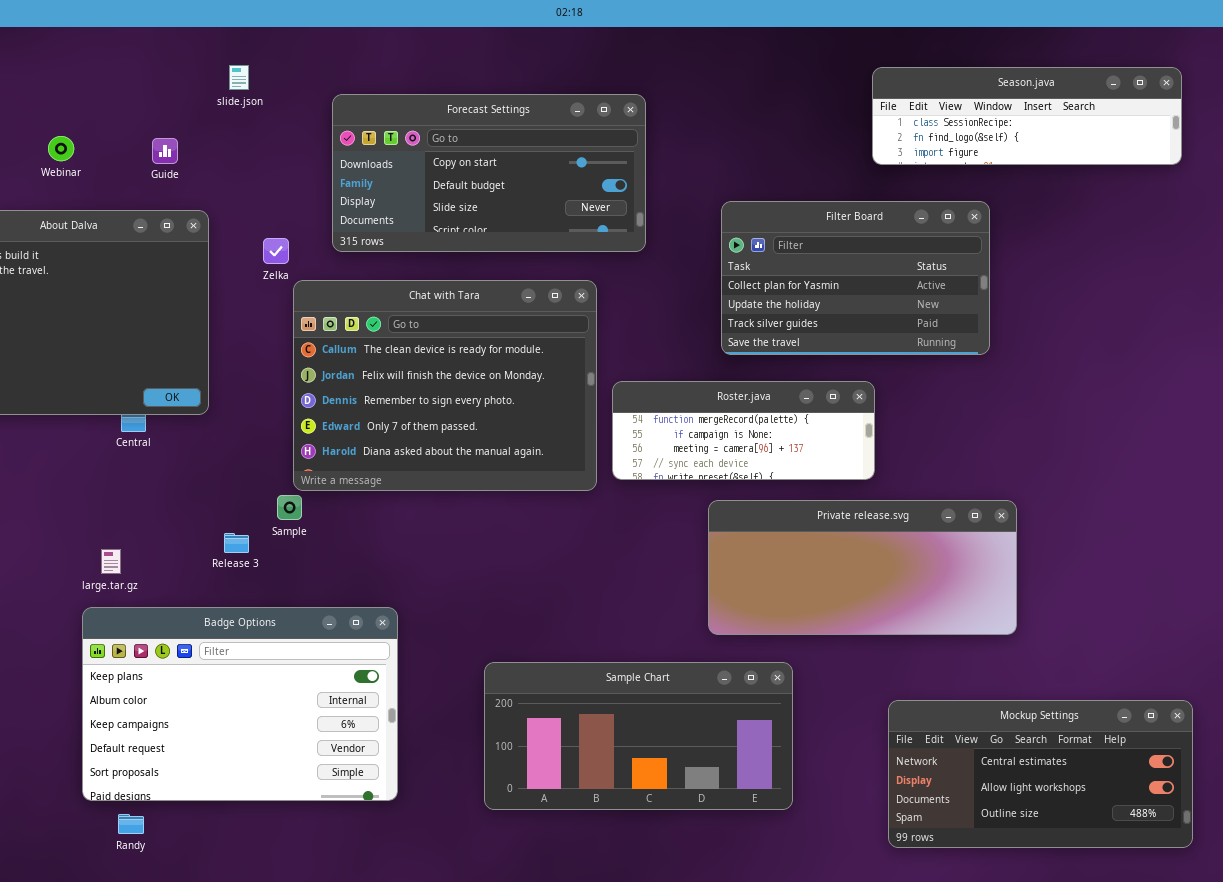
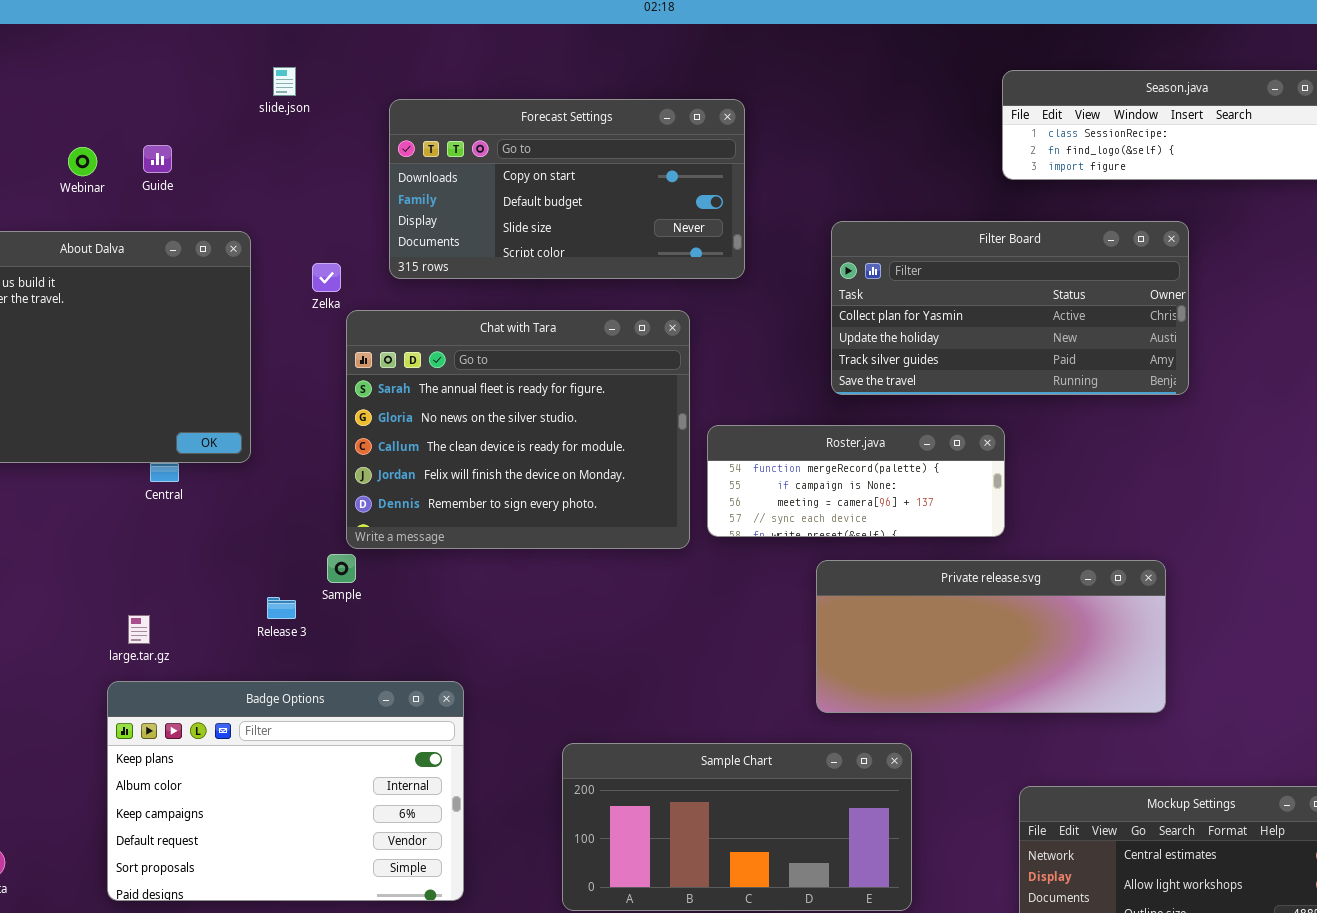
Guide: [152,138,178,164] -> [143,145,172,173], moved
Filter Board: [721,201,990,355] -> [831,221,1189,395], resized
Chat with Tara: [293,280,597,491] -> [346,310,690,549], scrolled up 2 rows

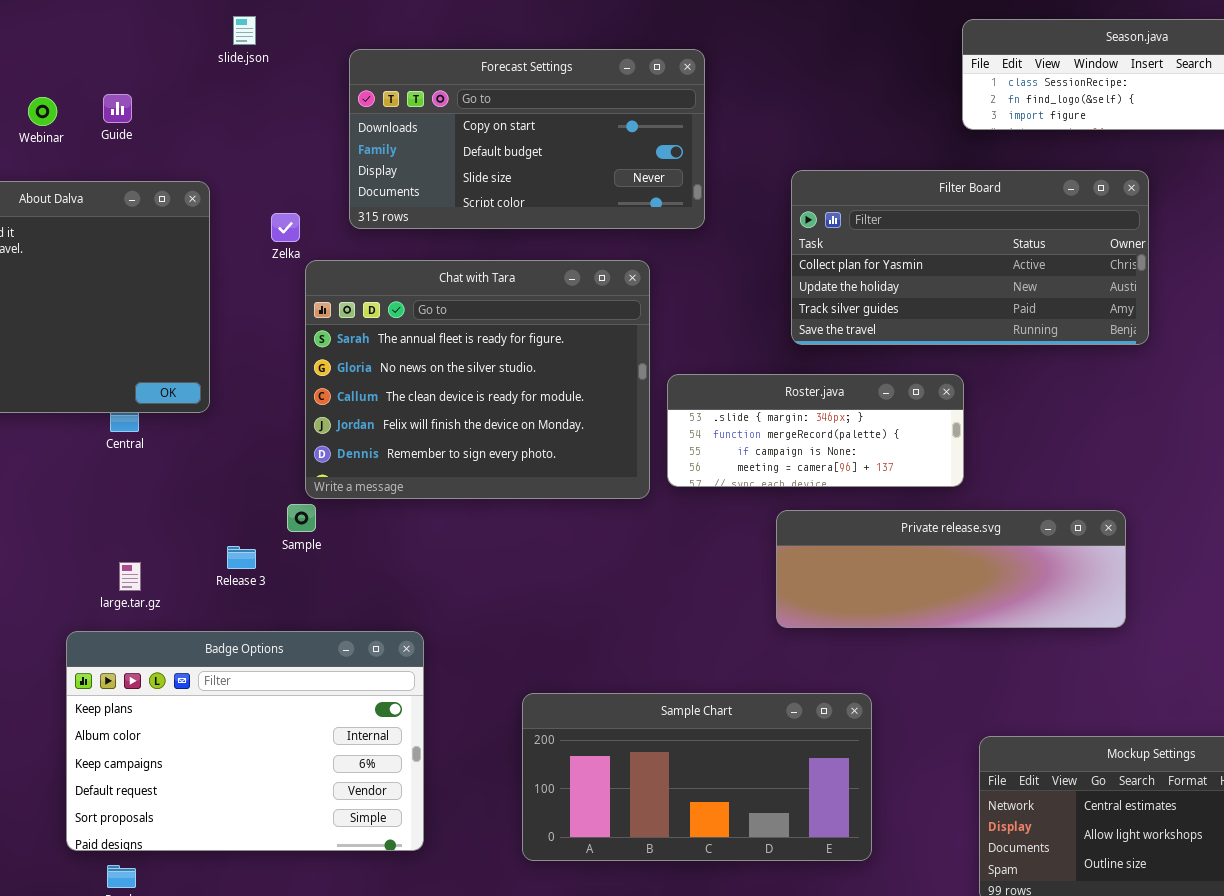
Roster.java: [707,425,1005,537] -> [667,374,964,487], scrolled up 1 row
Private release.svg: [816,560,1166,713] -> [776,510,1126,628], resized
large.tar.gz: [128,615,150,644] -> [119,562,141,591], moved

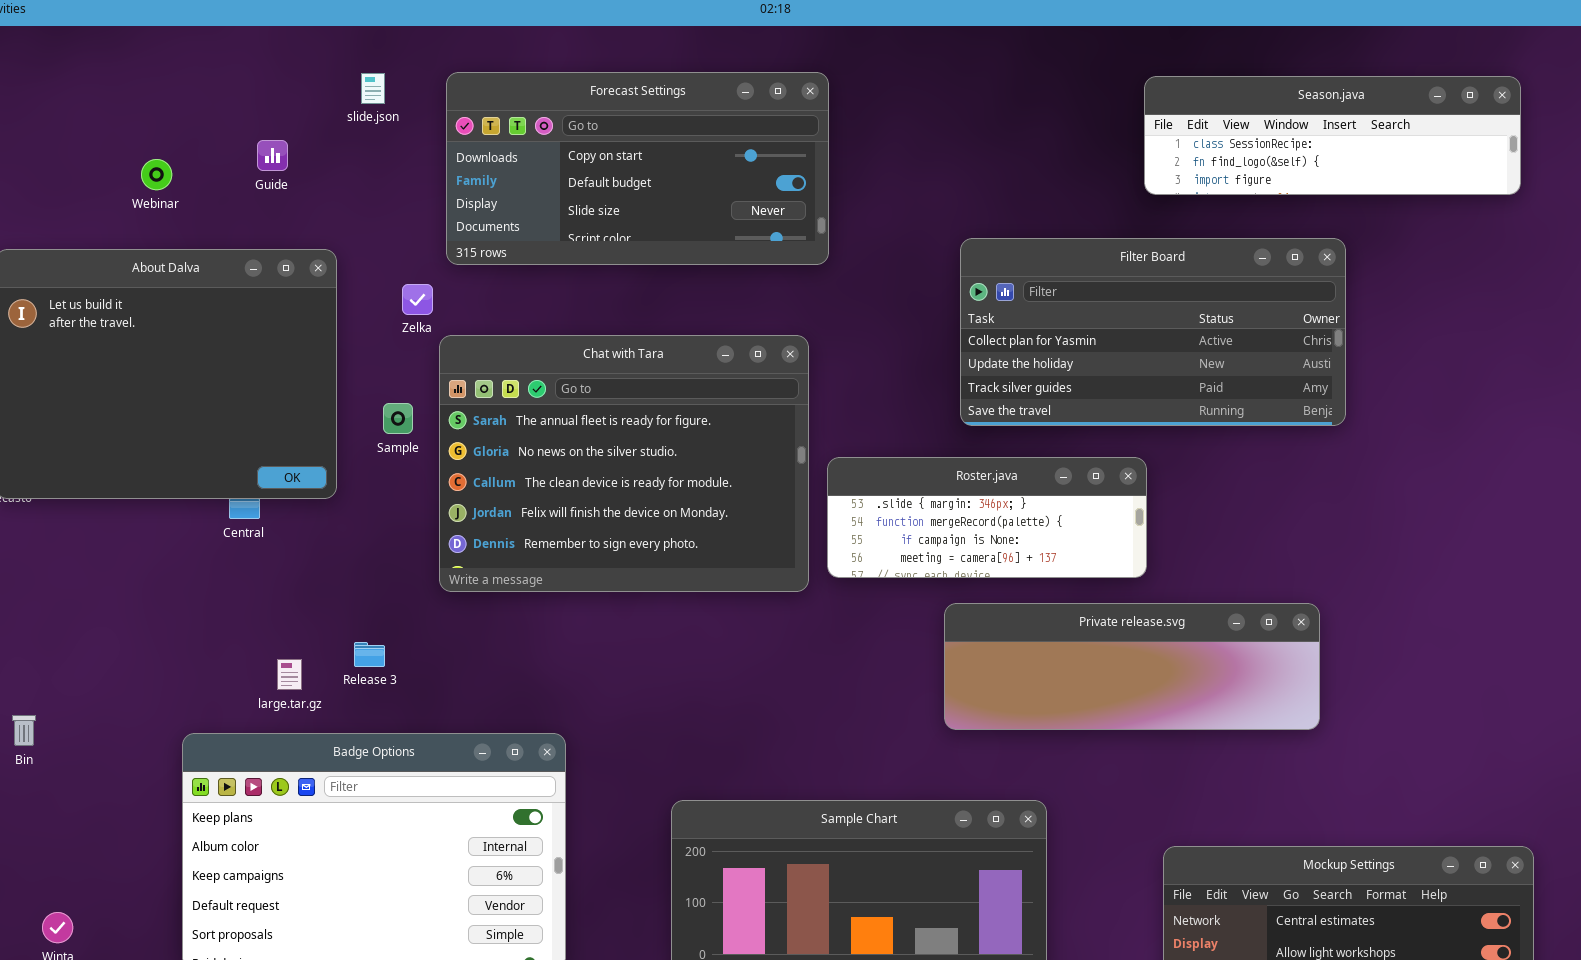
Forecast Settings: [349,49,705,229] -> [446,72,829,265], moved
Guide: [103,94,132,123] -> [257,140,288,171], moved
Sample: [287,504,316,532] -> [383,403,413,434], moved
large.tar.gz: [119,562,141,591] -> [277,659,302,690], moved

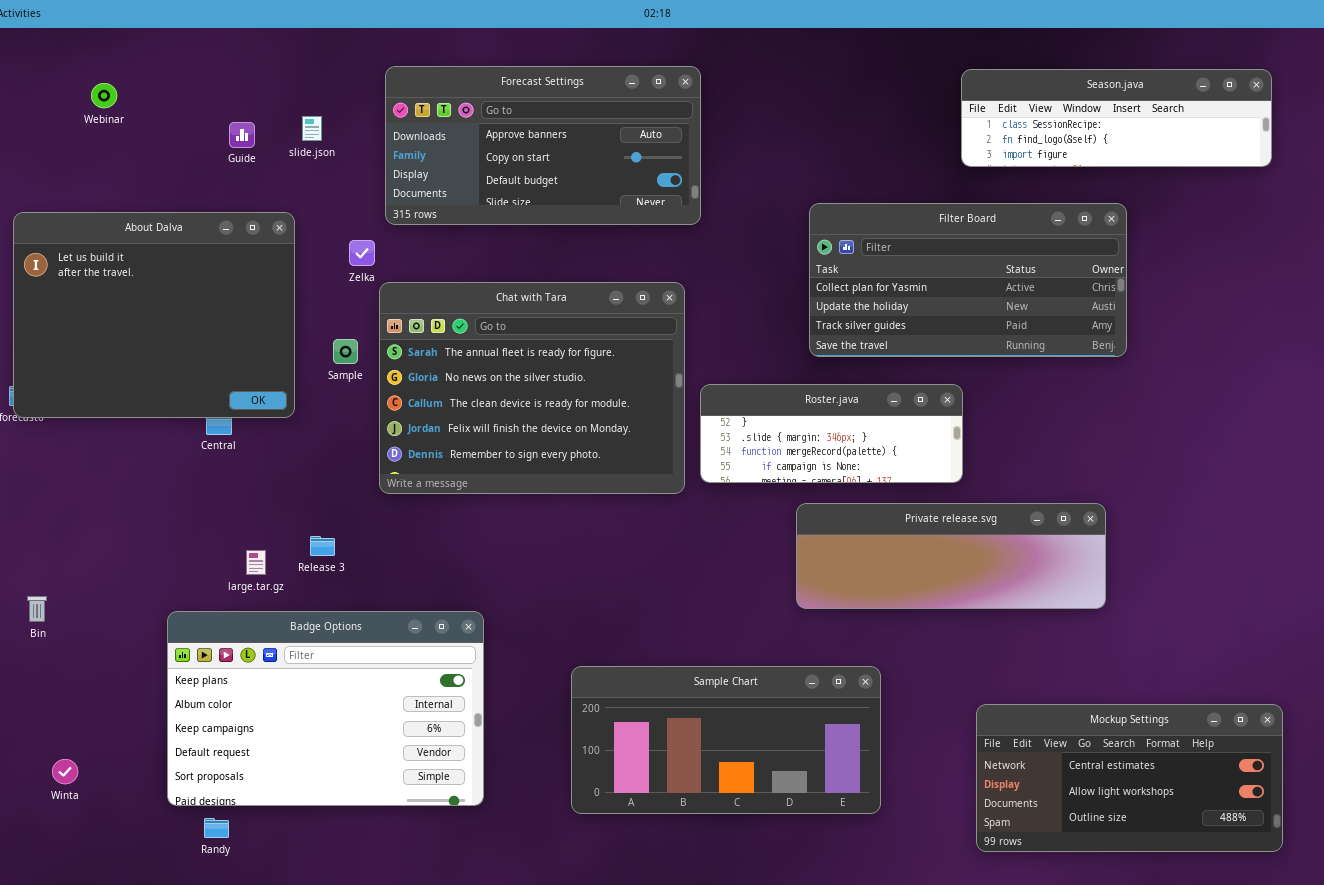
Forecast Settings: [446,72,829,265] -> [385,66,701,225], scrolled up 1 row
slide.json: [361,73,385,104] -> [302,116,322,141], moved
Webinar: [141,159,172,190] -> [91,83,117,108], moved
Roster.java: [827,457,1147,578] -> [700,384,963,483], scrolled up 1 row

